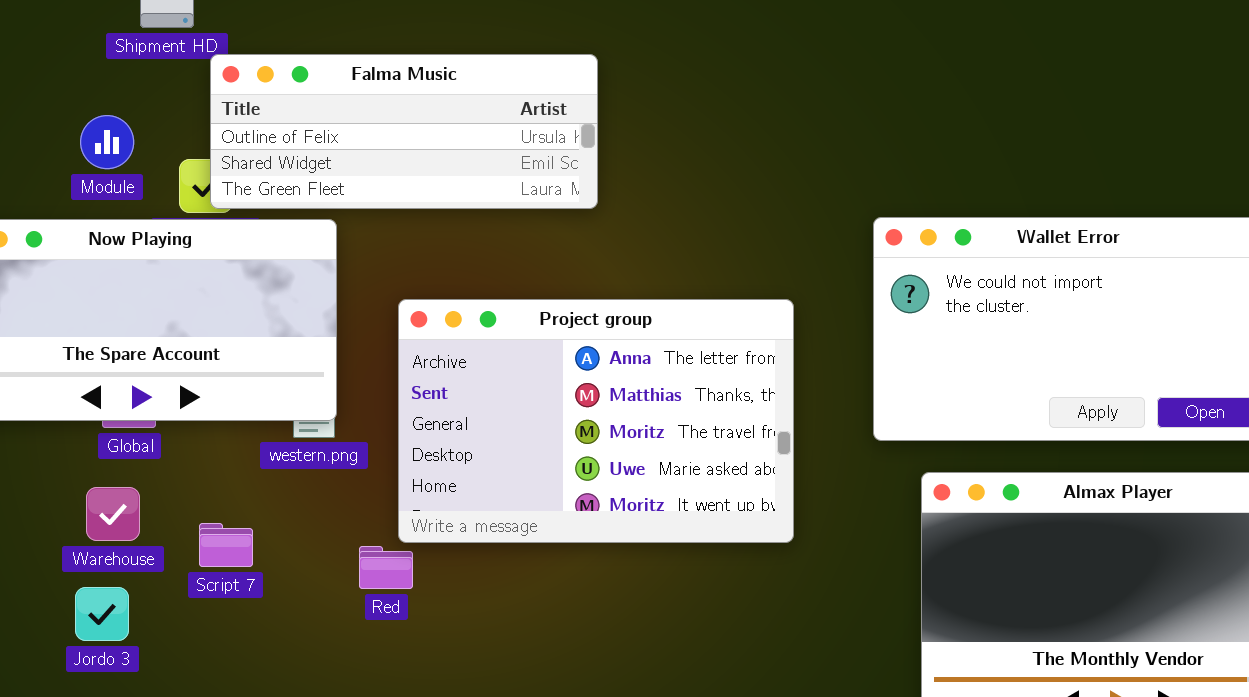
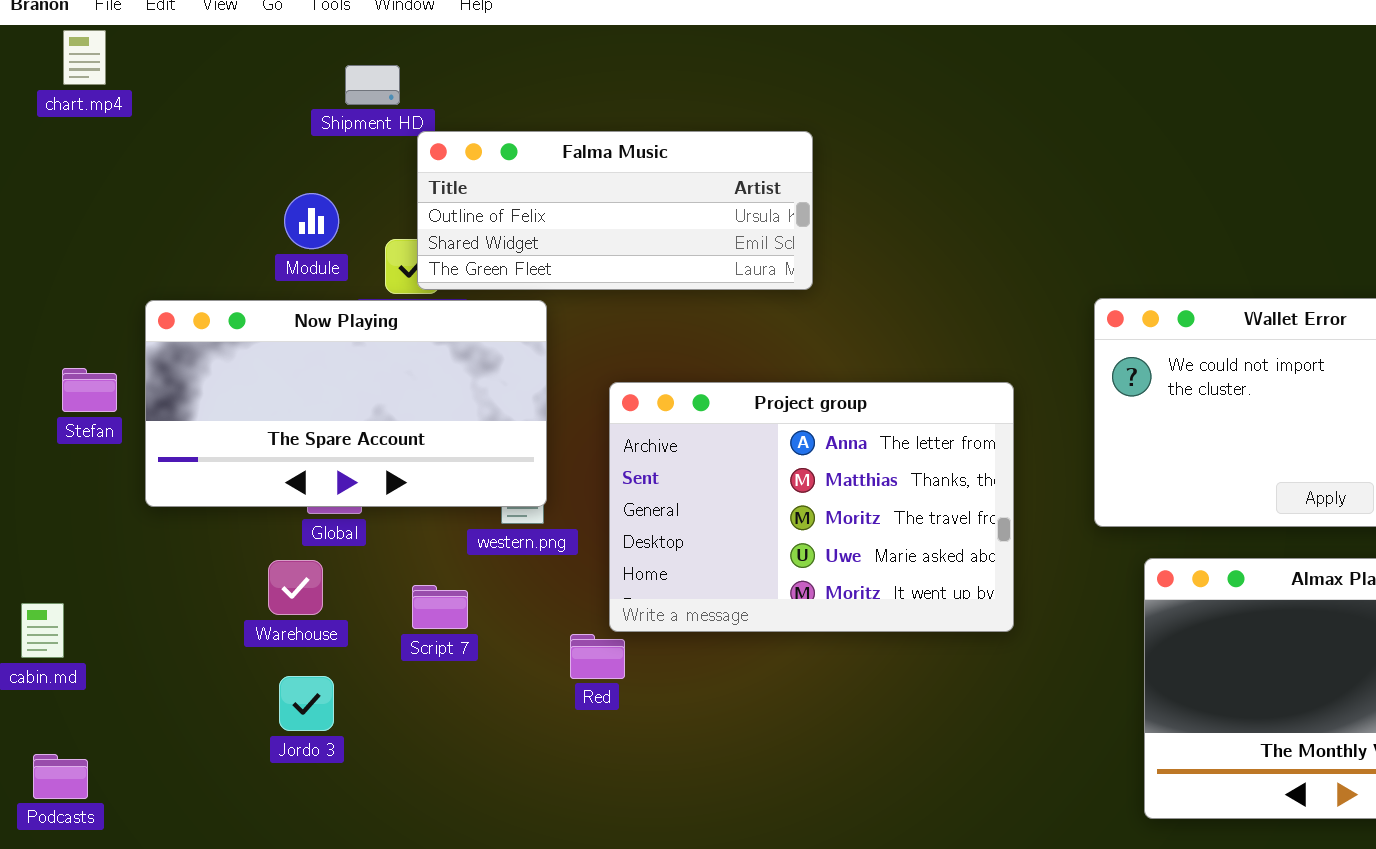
Warehouse: [86,487,140,541] -> [268,560,323,615], moved
Script 7: [199,523,253,567] -> [412,585,468,629], moved

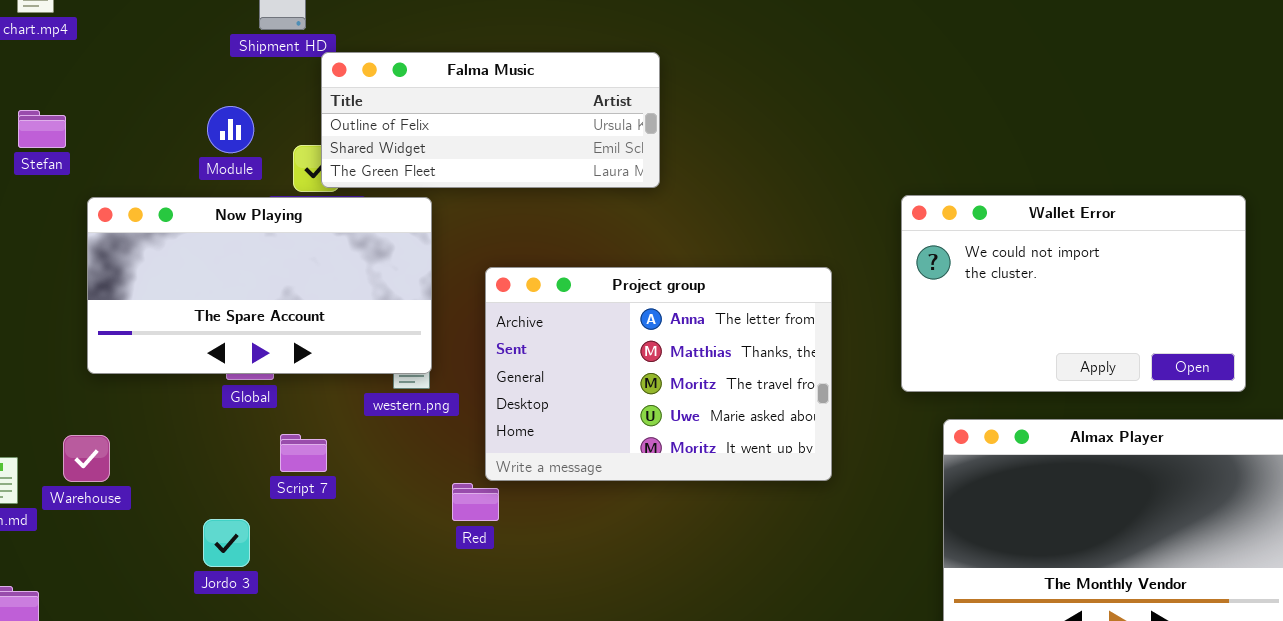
Stefan: [62,368,117,412] -> [18,110,66,148], moved
Warehouse: [268,560,323,615] -> [63,435,110,482], moved
Script 7: [412,585,468,629] -> [280,434,327,472], moved

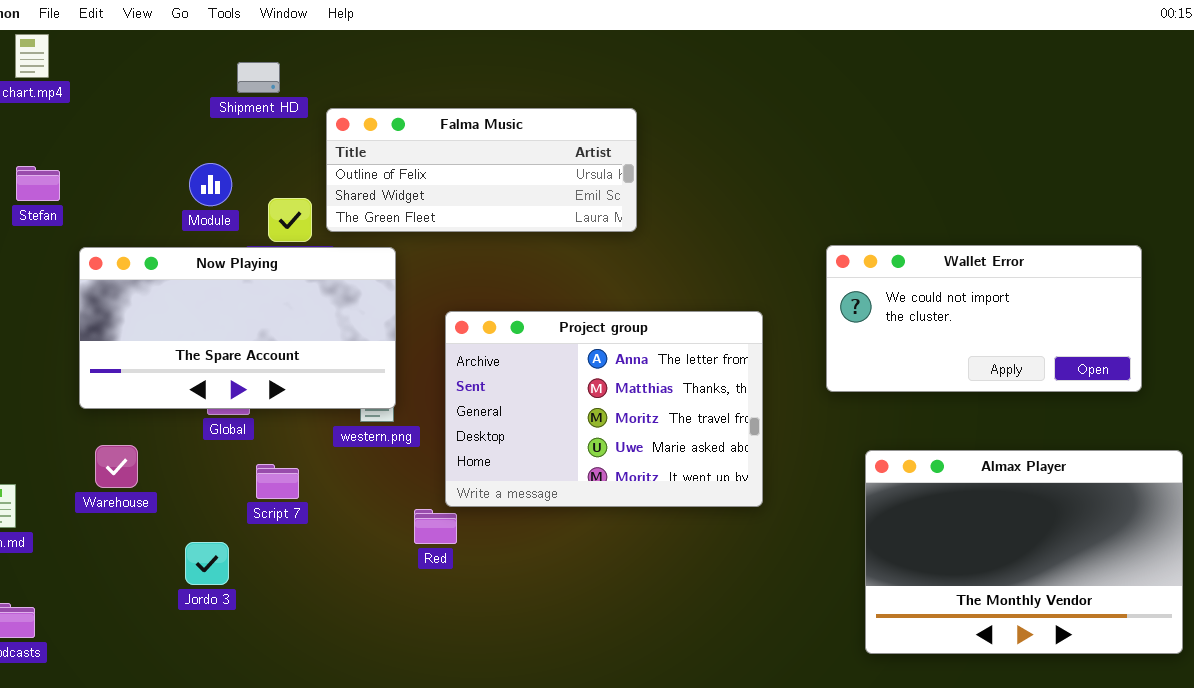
Falma Music: [321,52,660,188] -> [326,108,637,232], moved
Wallet Error: [901,195,1246,392] -> [826,245,1142,392], resized
Warehouse: [63,435,110,482] -> [95,445,138,488], moved

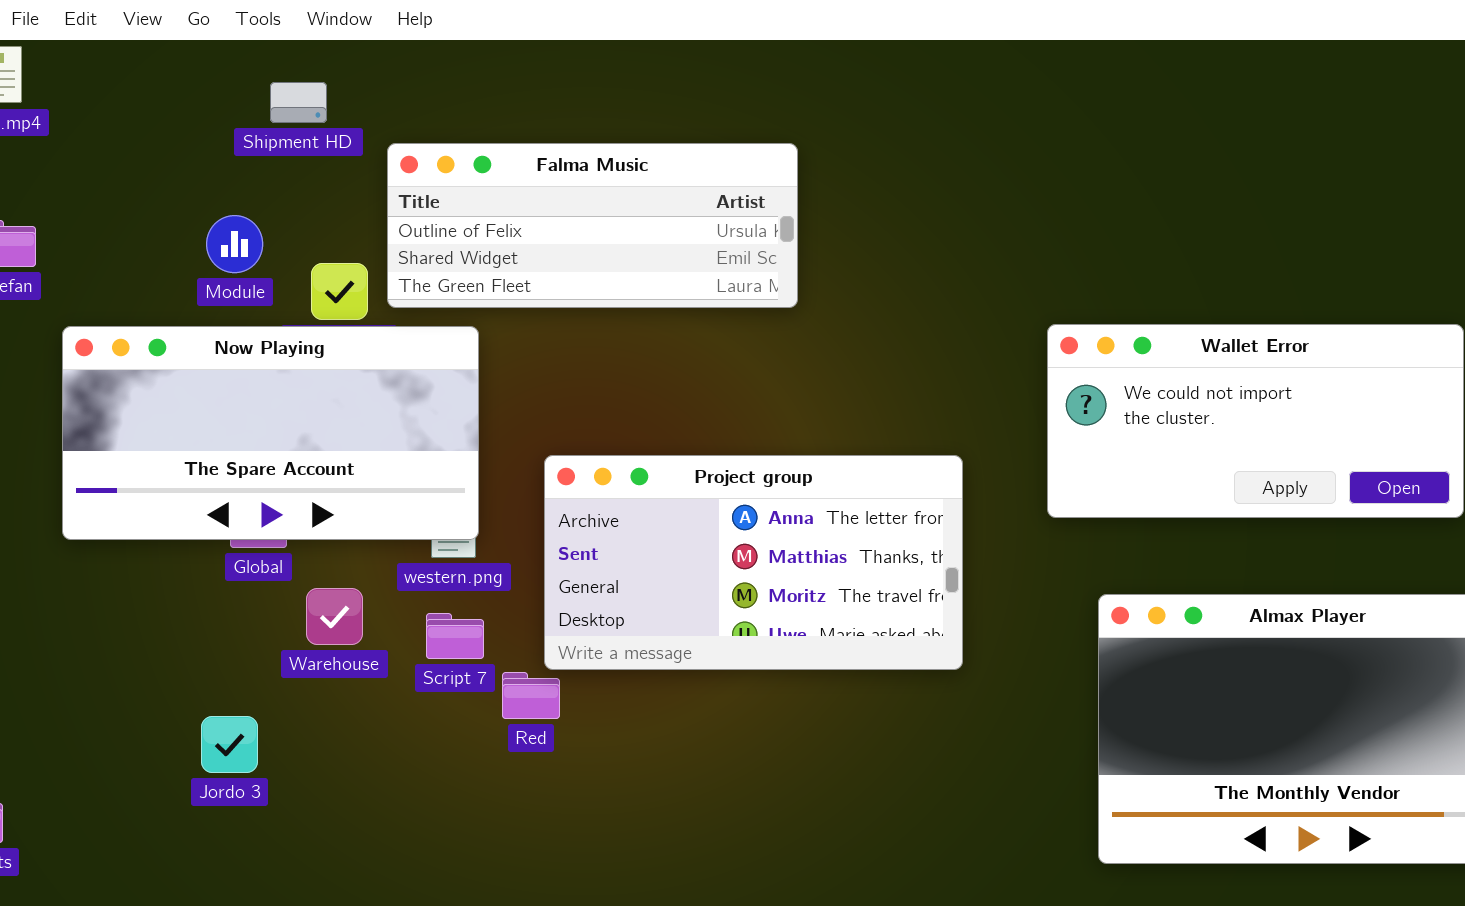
Project group: [445,311,763,507] -> [544,455,963,670], resized
Warehouse: [95,445,138,488] -> [306,588,363,645], moved
Script 7: [256,464,299,499] -> [426,613,484,659], moved

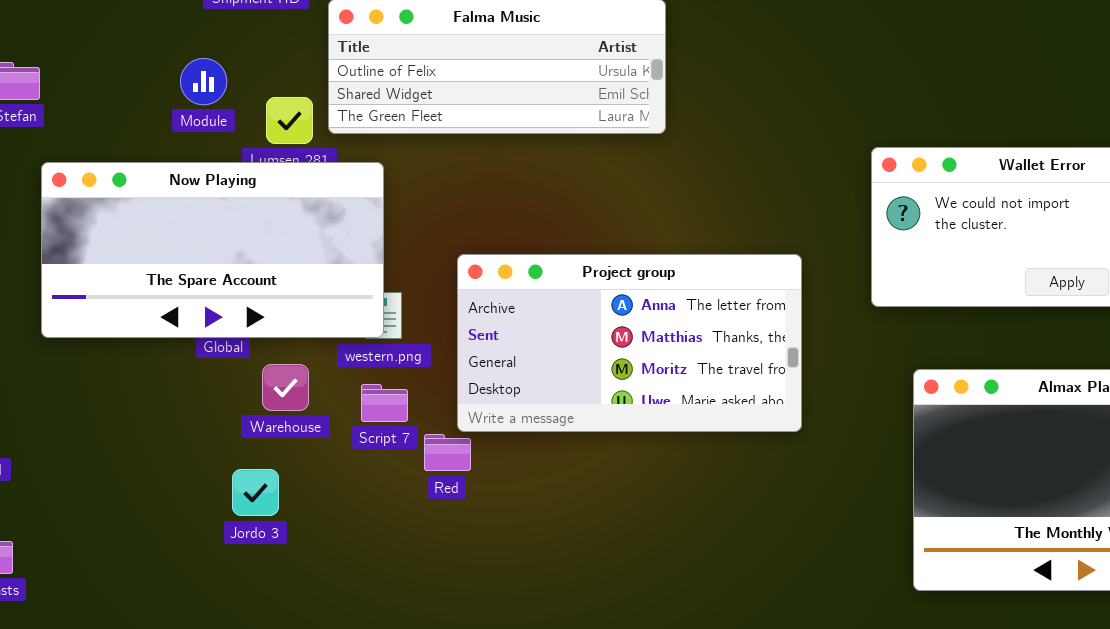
Now Playing: [62,326,479,540] -> [41,162,384,338], moved
Jordo 3: [201,716,258,773] -> [232,469,279,516], moved

